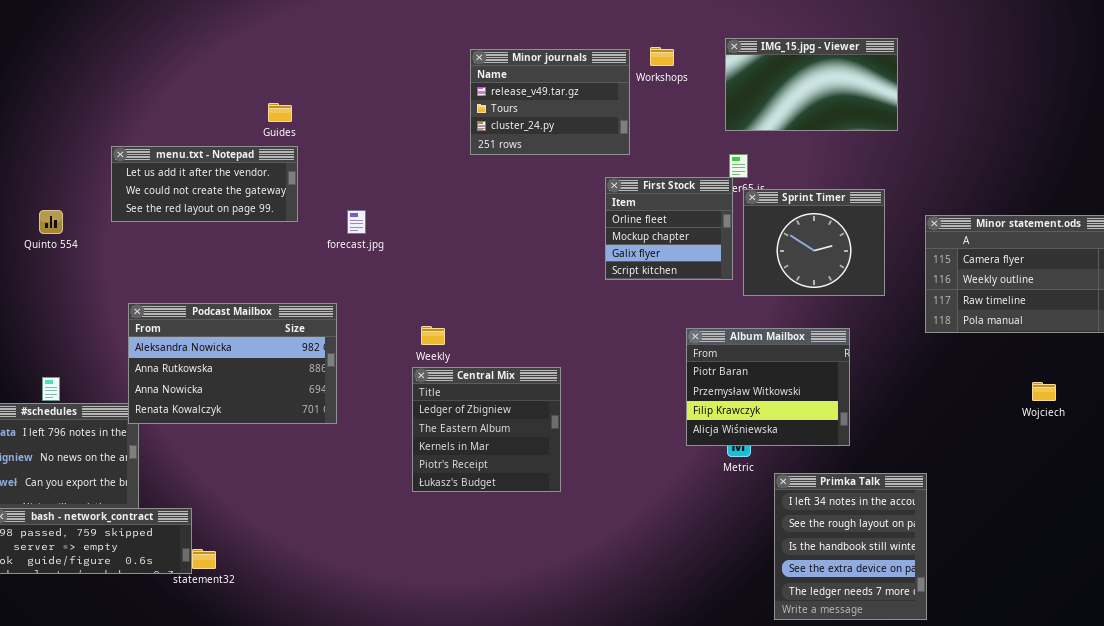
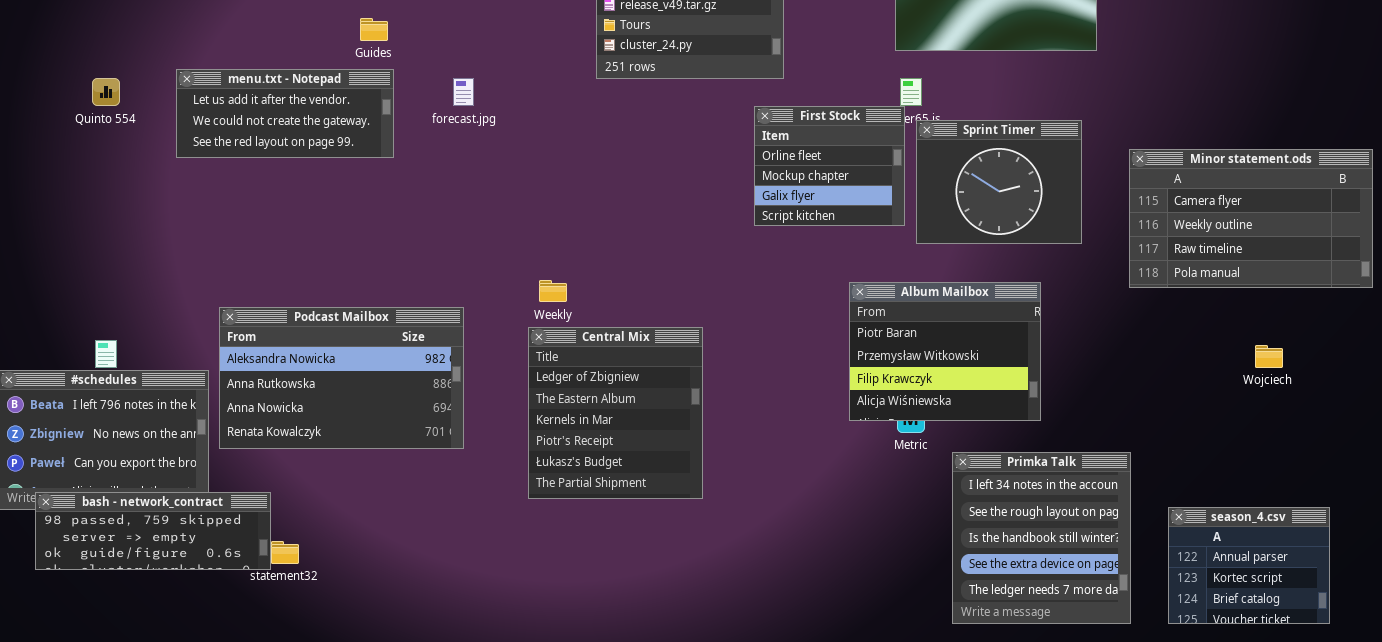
Quinto 554: [39,210,63,234] -> [92,78,120,106], moved
forecast.jpg: [347,210,366,234] -> [453,78,474,106], moved
Podcast Mailbox: [128,303,337,424] -> [219,307,464,449], moved
Central Mix: [412,367,561,492] -> [528,327,703,499], resized
season_4.csv: none -> [1168,507,1330,624], opened

